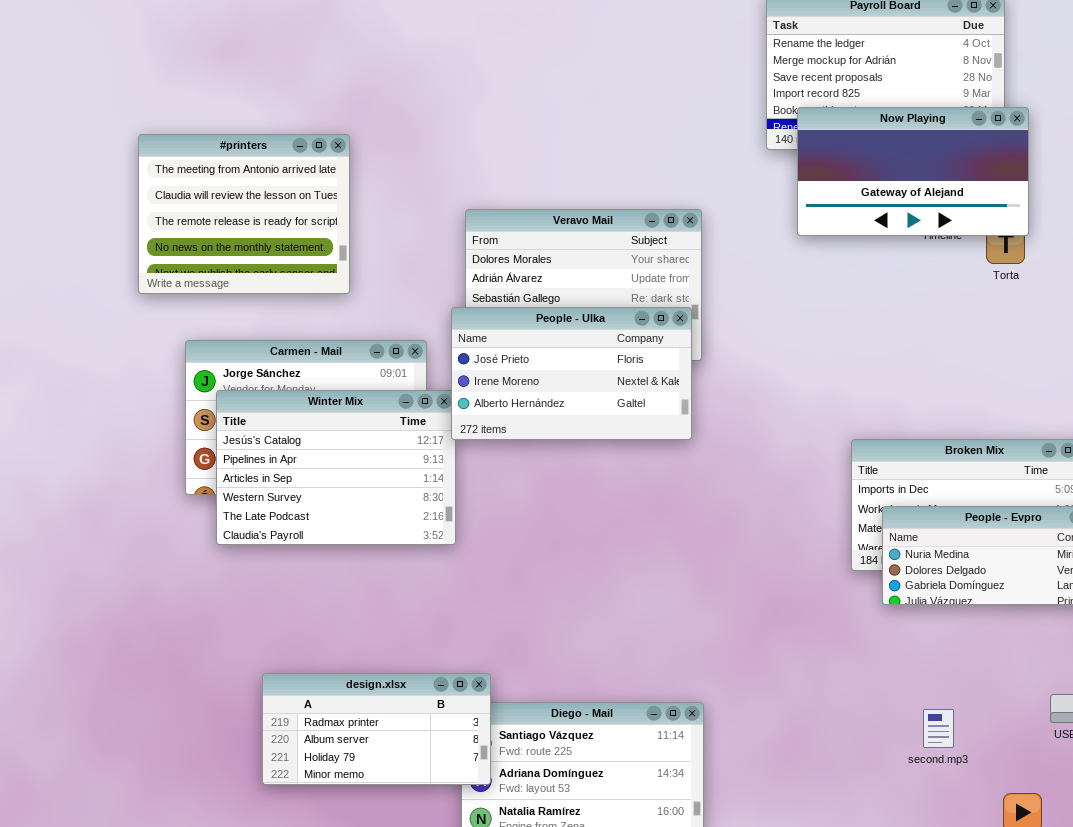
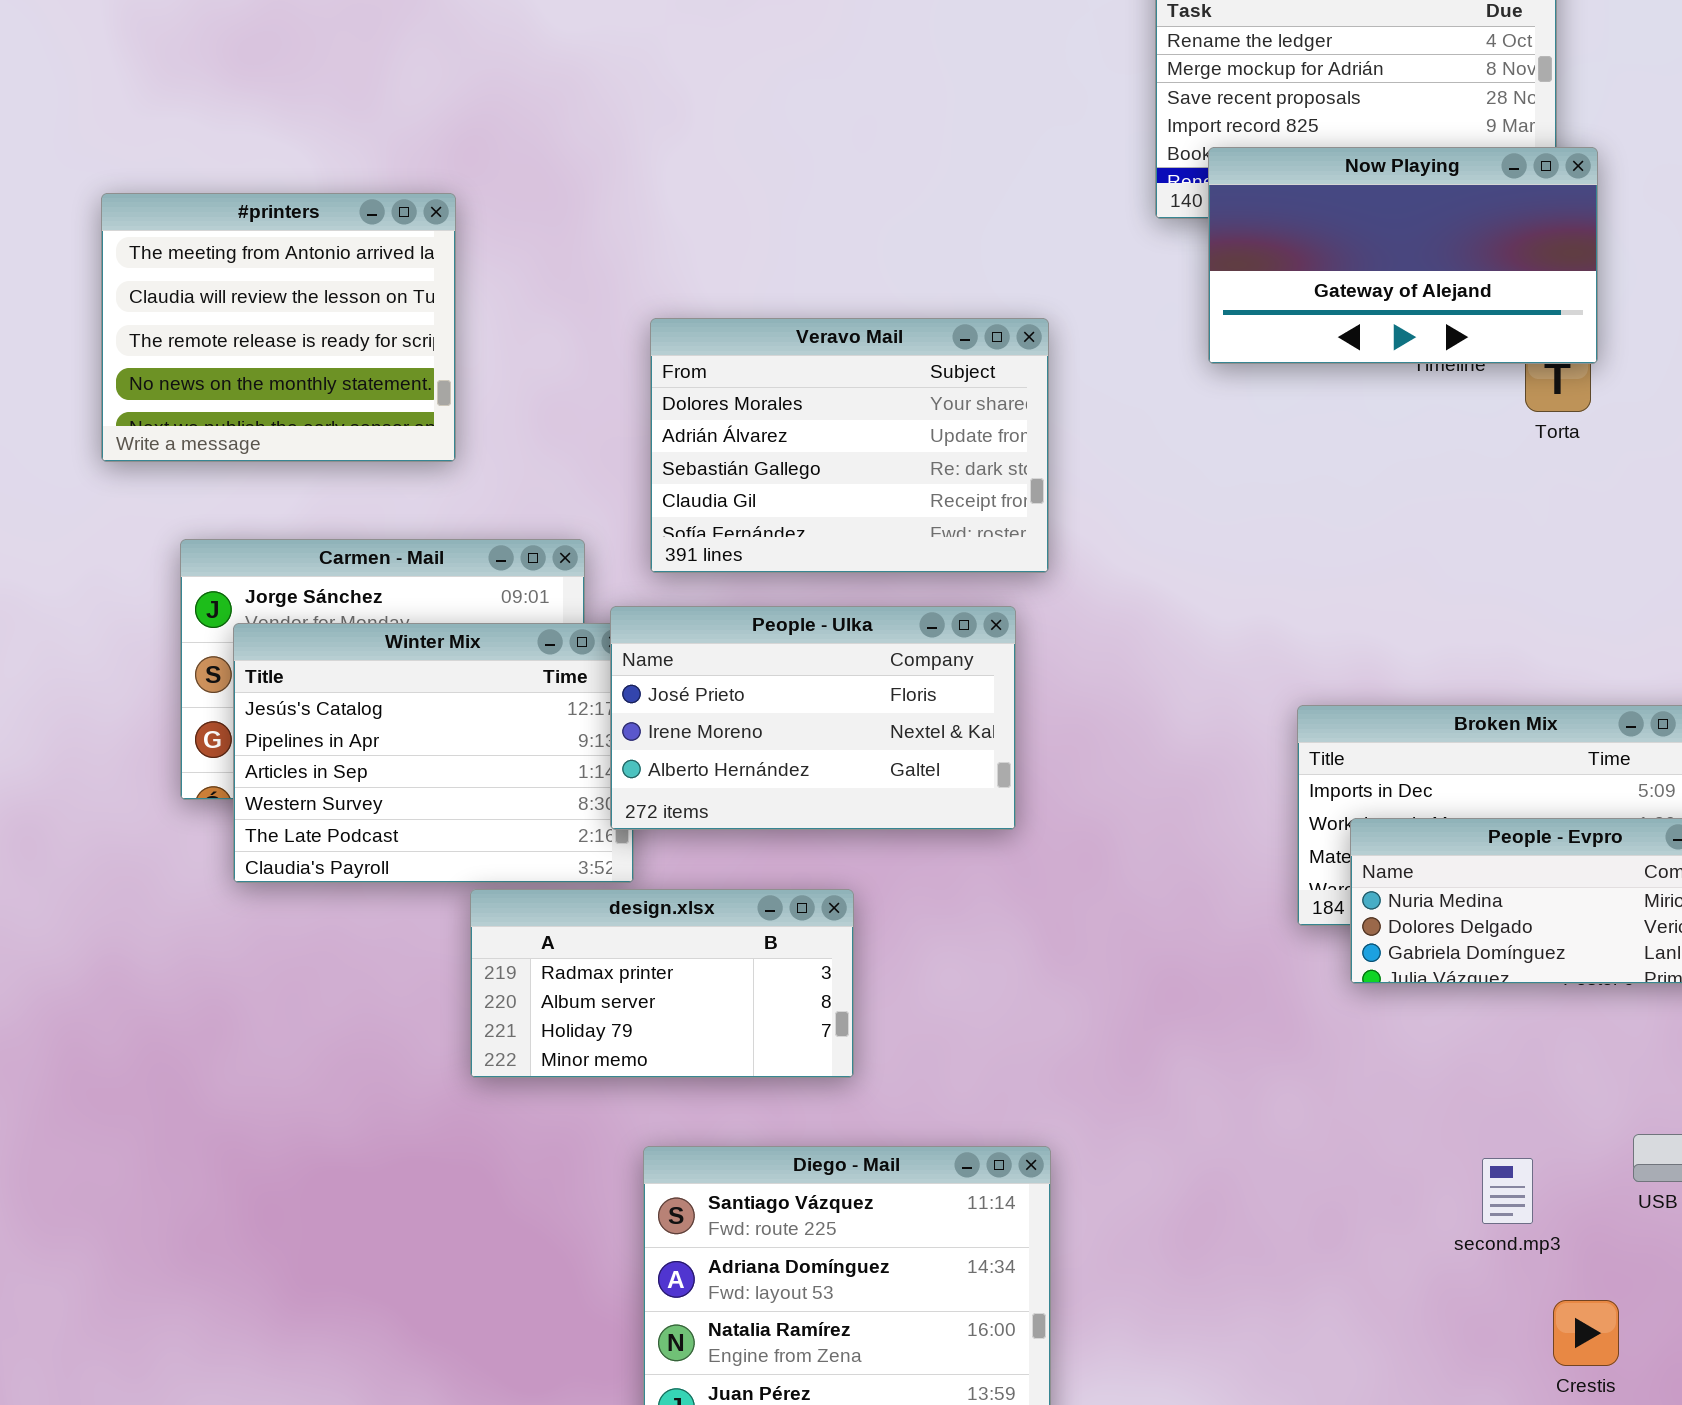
People - Ulka: [451,307,692,440] -> [610,606,1016,830], moved
design.xlsx: [262,673,491,785] -> [470,889,854,1078], moved
second.mp3: [923,709,954,748] -> [1482,1158,1533,1224], moved

